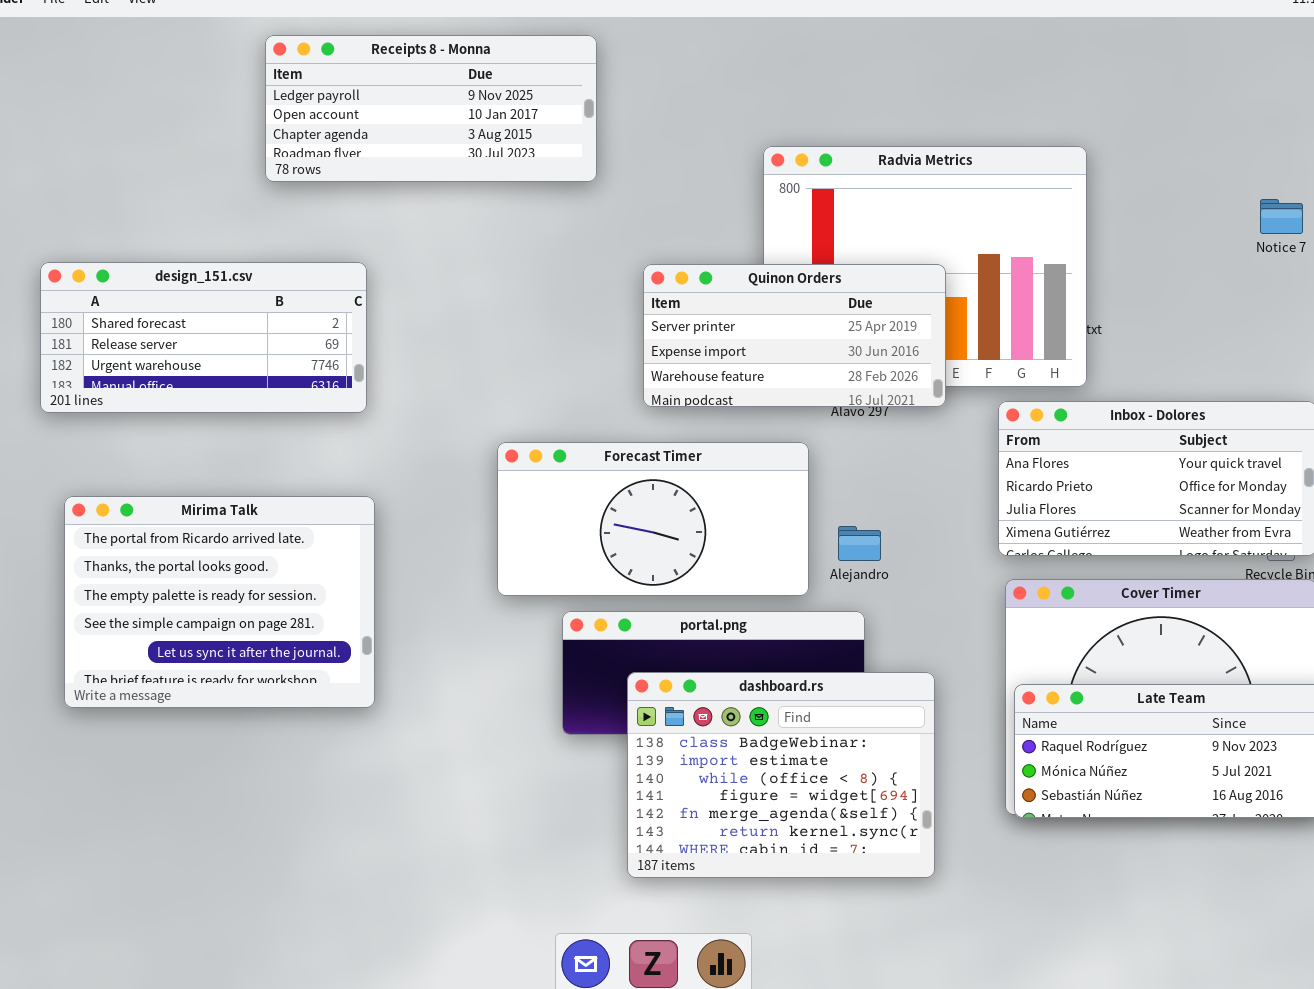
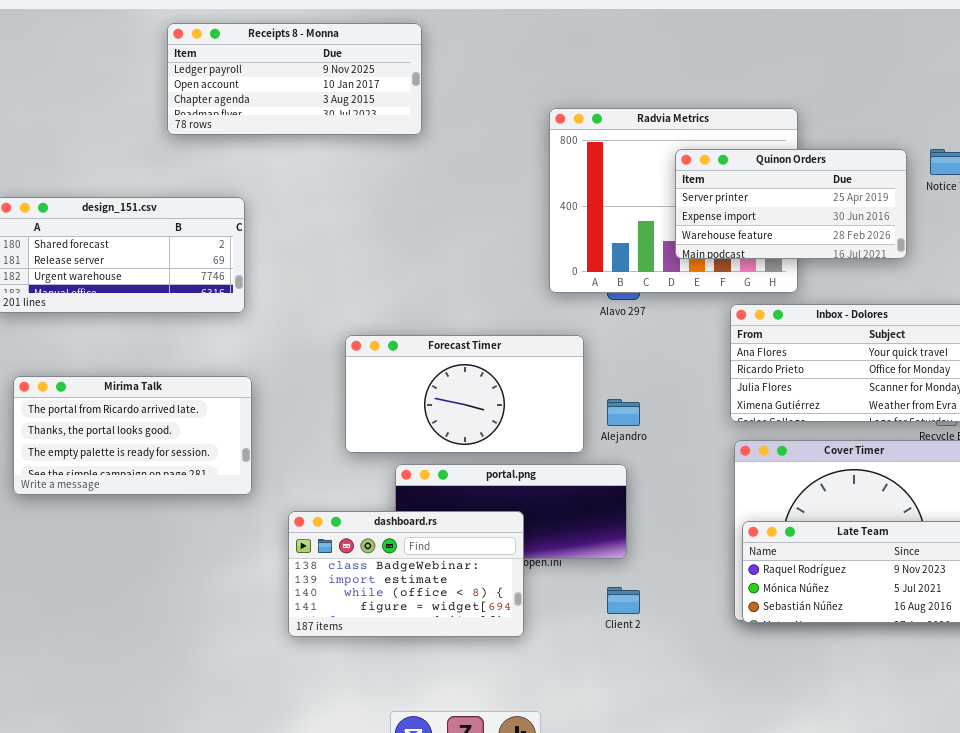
Quinon Orders: [643,264,946,407] -> [675,149,907,259], moved
Mirima Talk: [64,496,375,708] -> [13,376,252,495], resized
dashboard.rs: [627,672,935,878] -> [288,511,524,637], moved, resized

